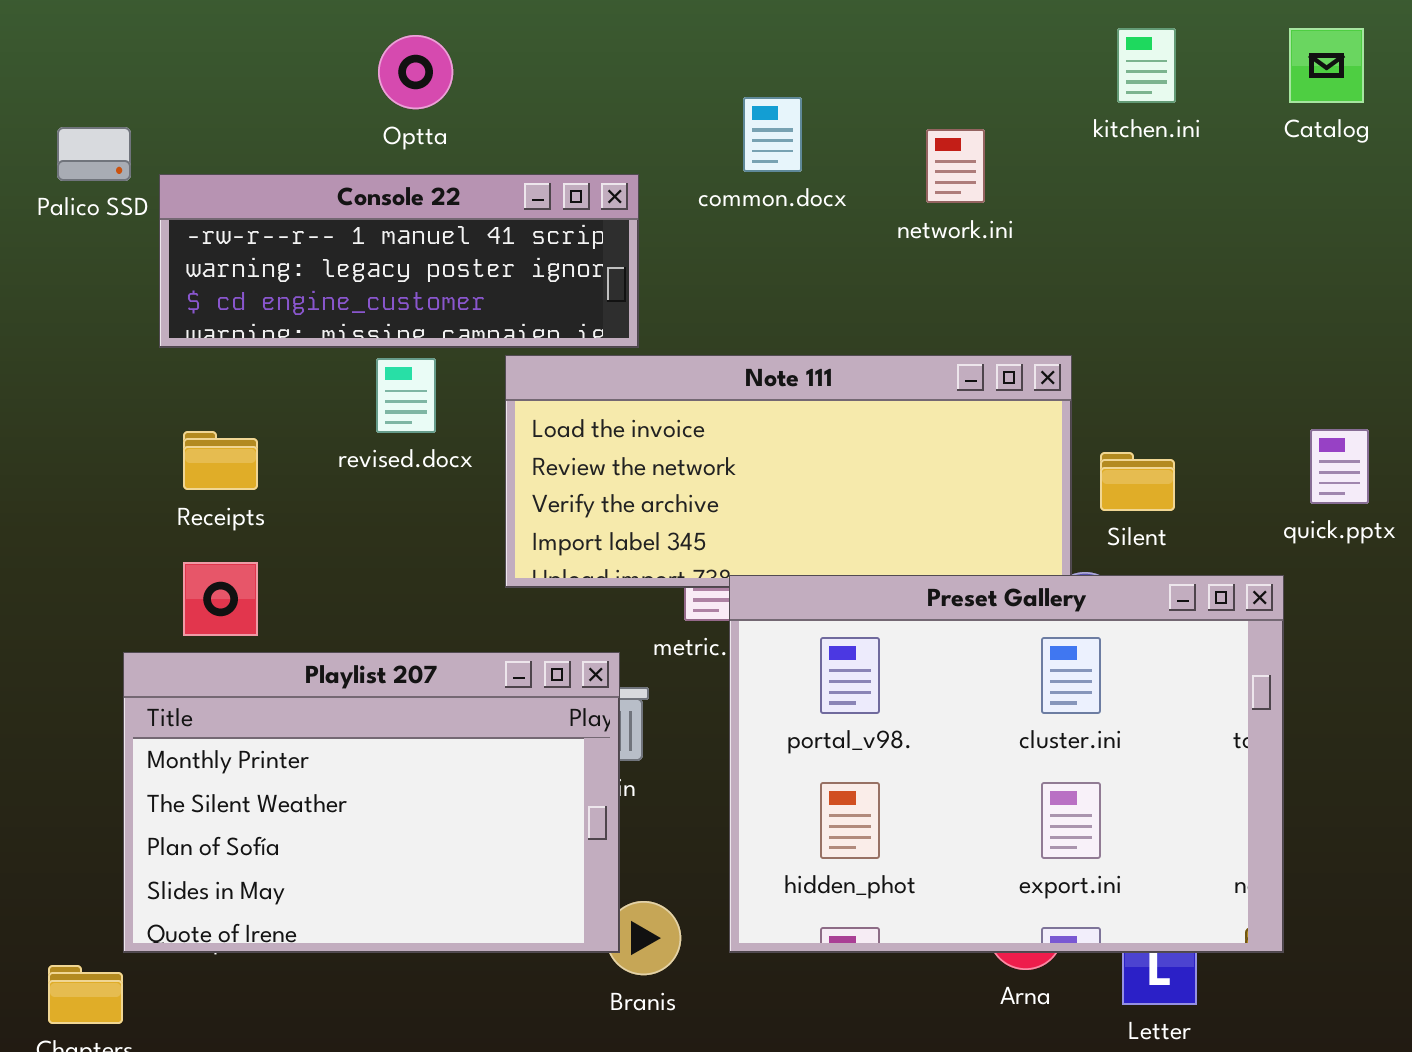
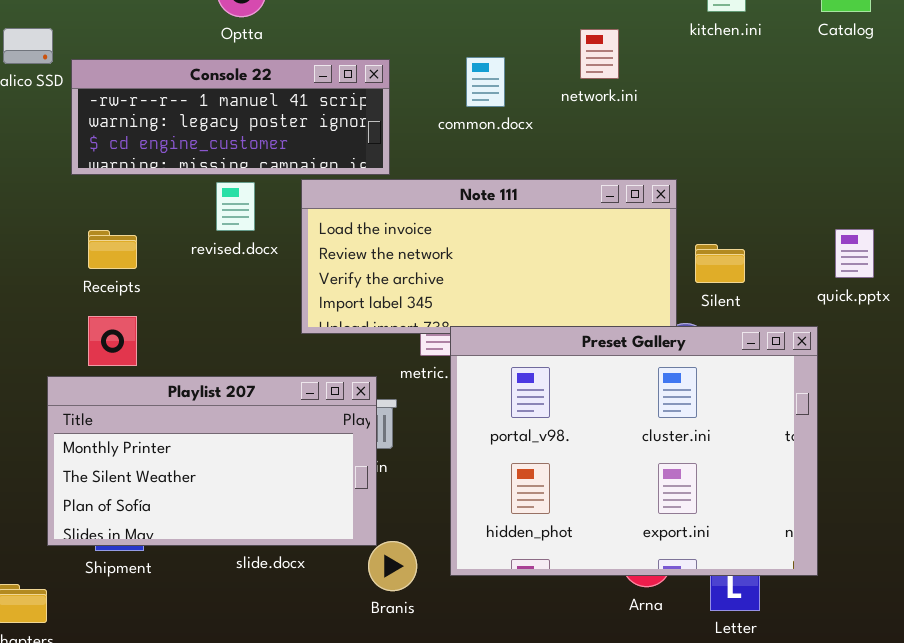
common.docx: [743,97,802,172] -> [466,57,505,107], moved
Playlist 207: [123,652,620,953] -> [47,376,377,546], resized

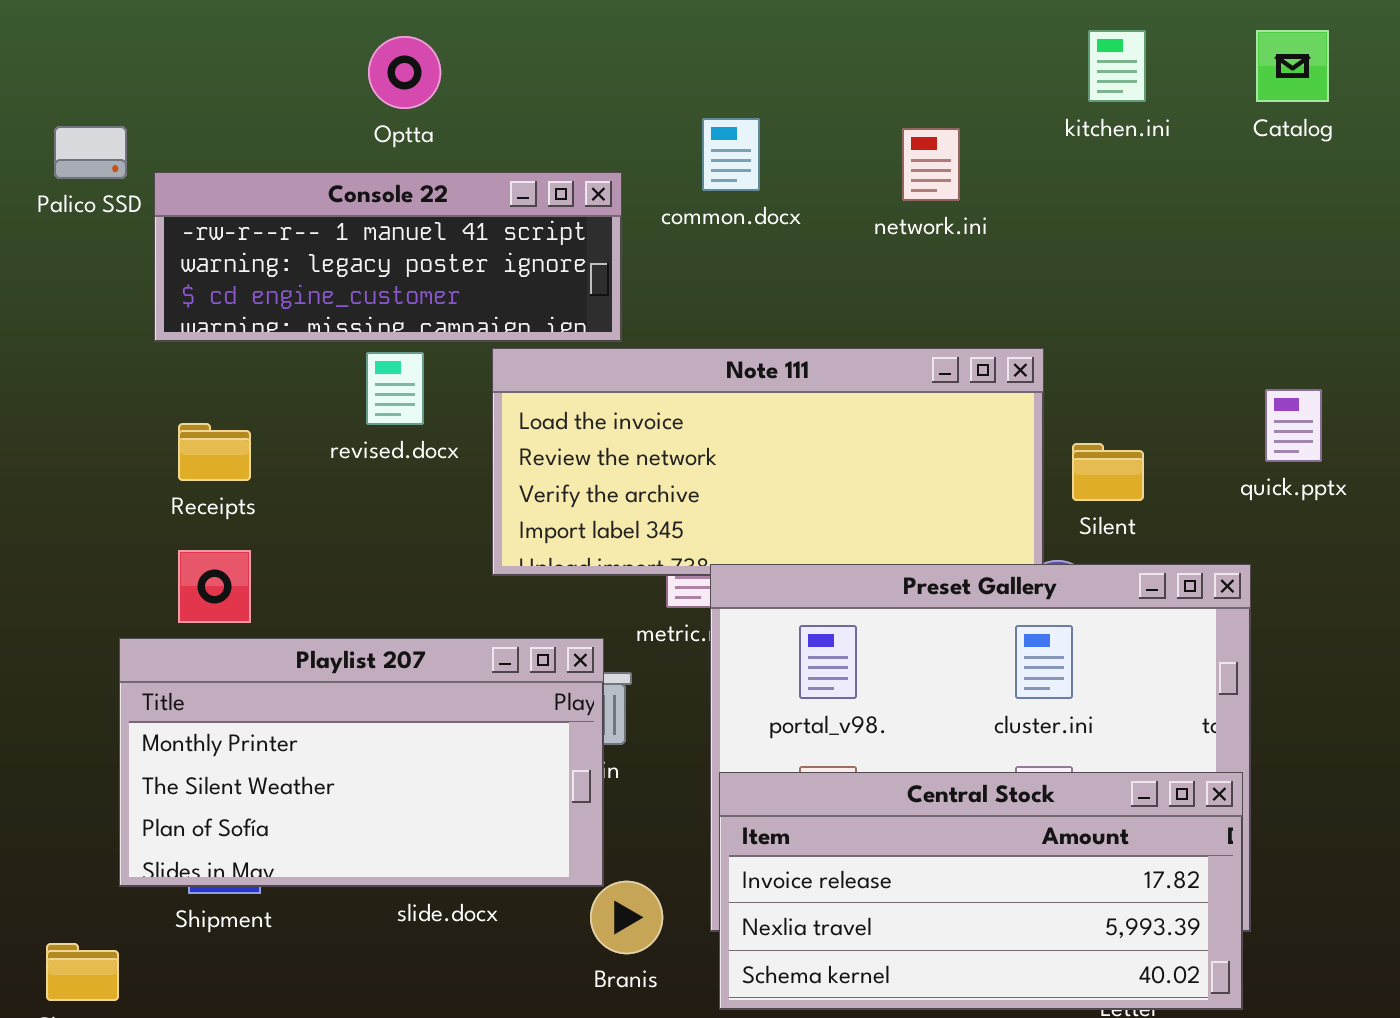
common.docx: [466,57,505,107] -> [702,118,760,191], moved
quick.pptx: [835,229,874,278] -> [1265,389,1322,462], moved
Central Stock: none -> [719,772,1243,1010], opened

